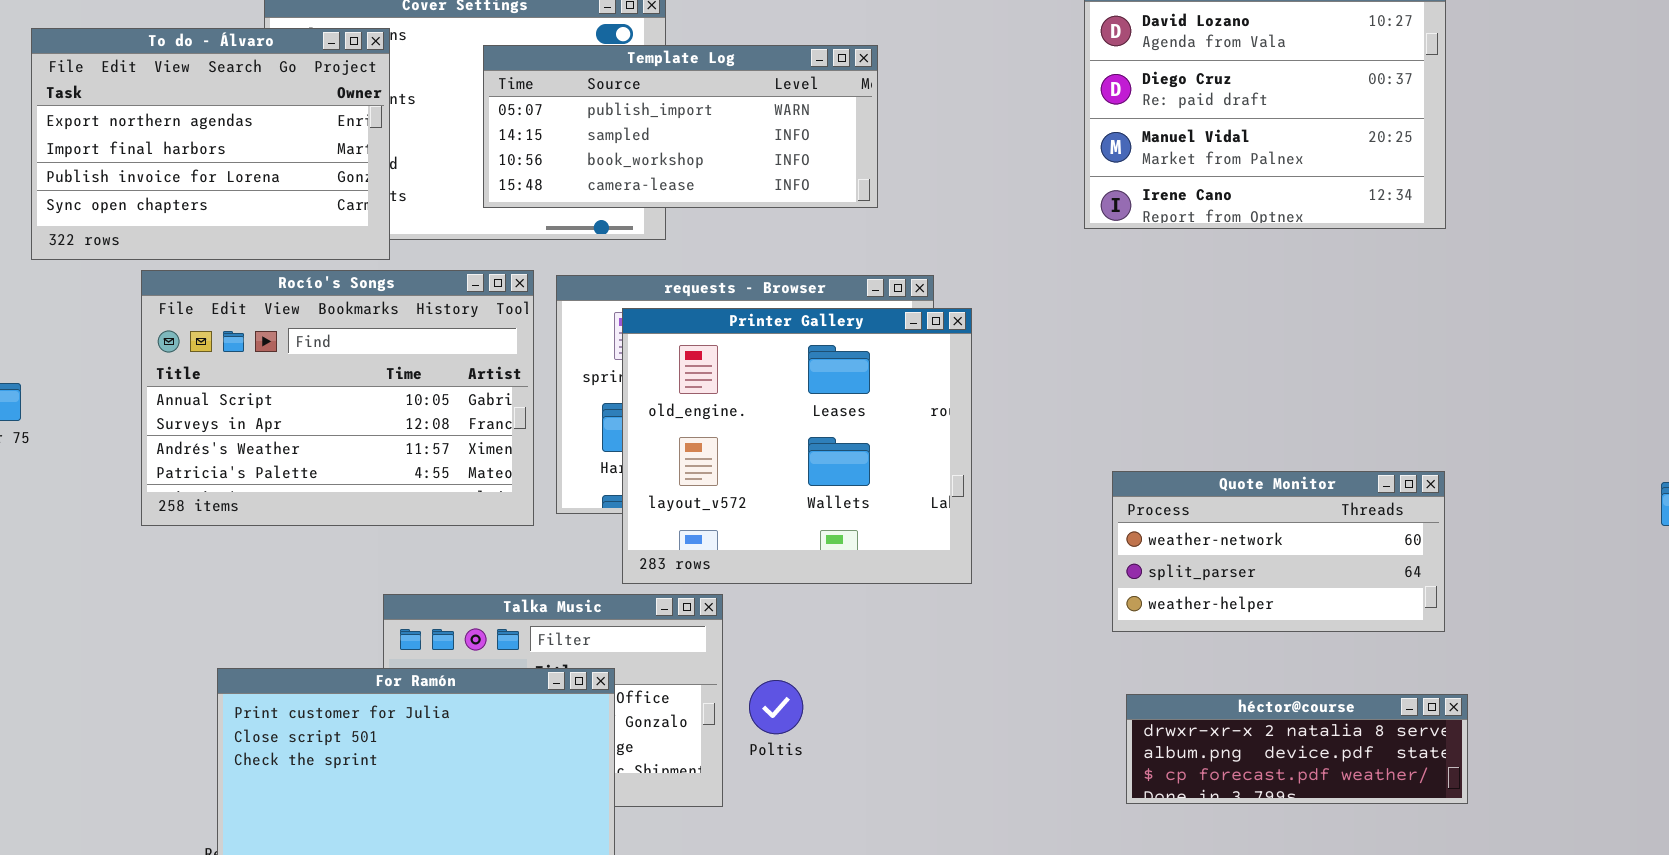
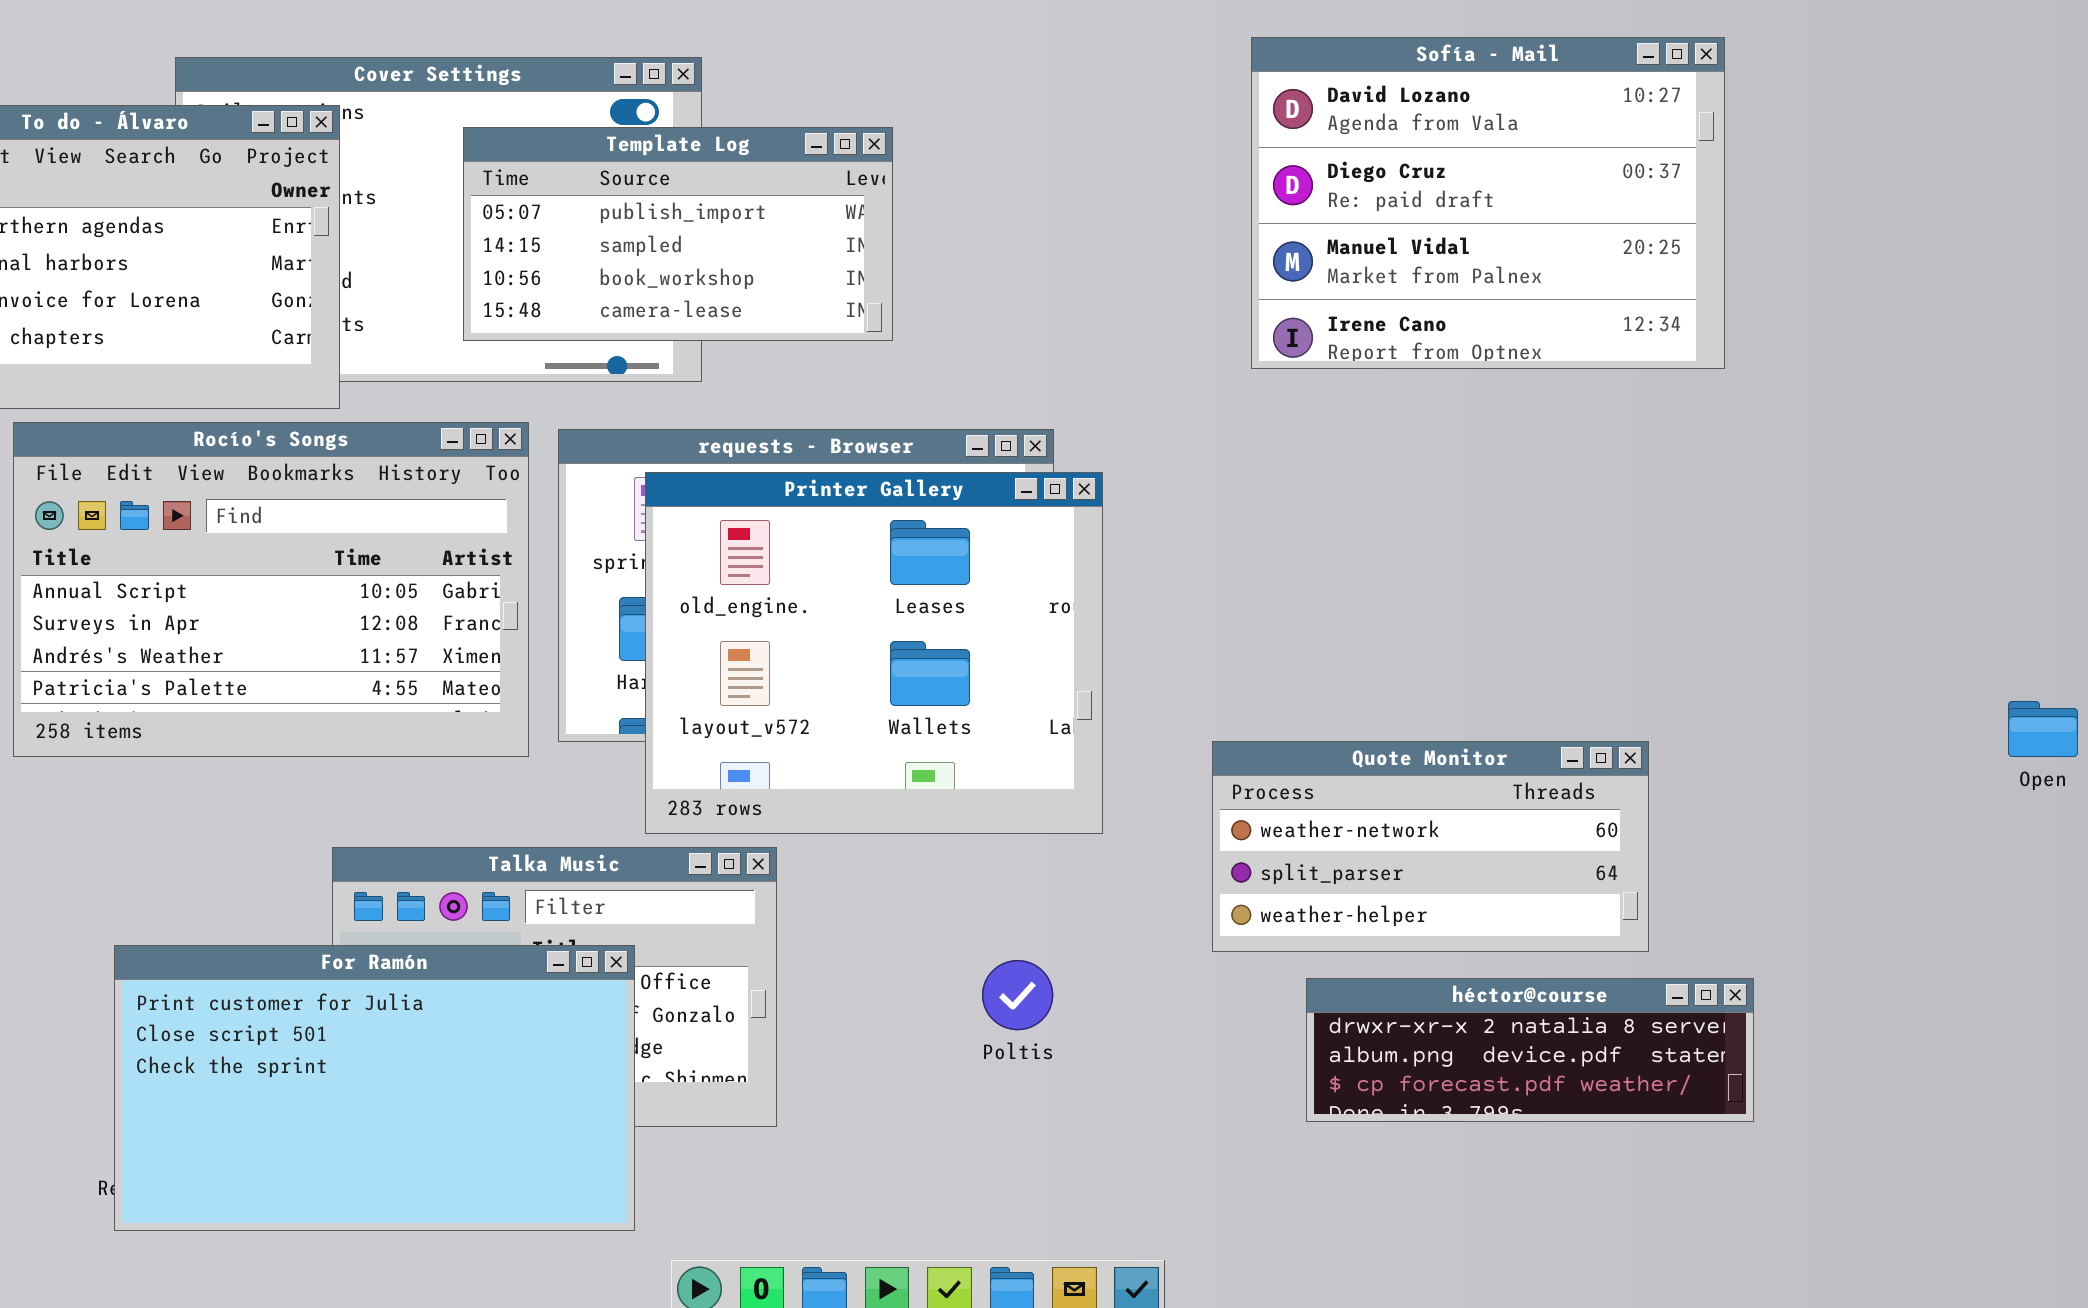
Template Log: [483,45,878,208] -> [463,127,893,341], resized
Quote Monitor: [1112,471,1445,632] -> [1212,741,1649,952], moved
Poltis: [749,680,803,734] -> [982,960,1053,1030], moved

